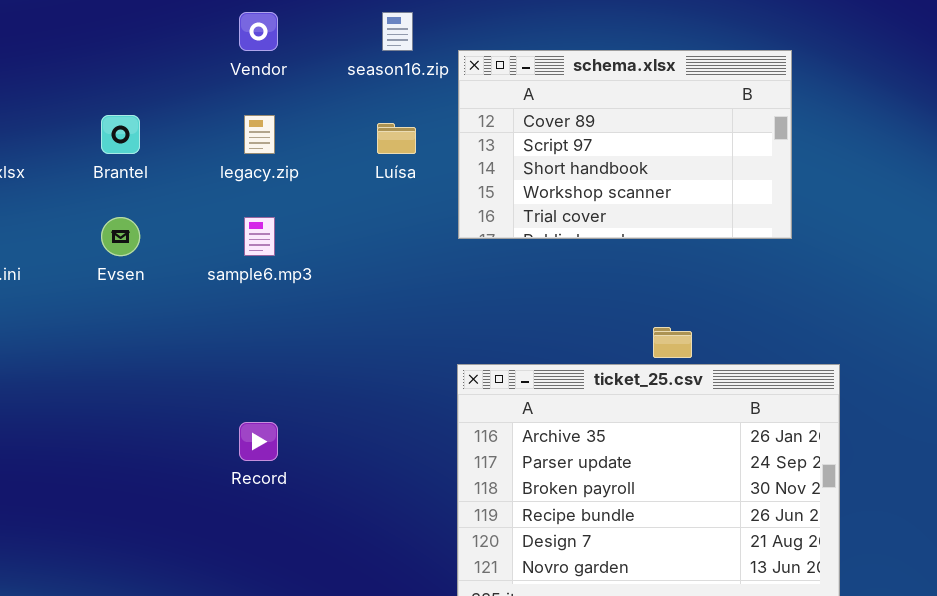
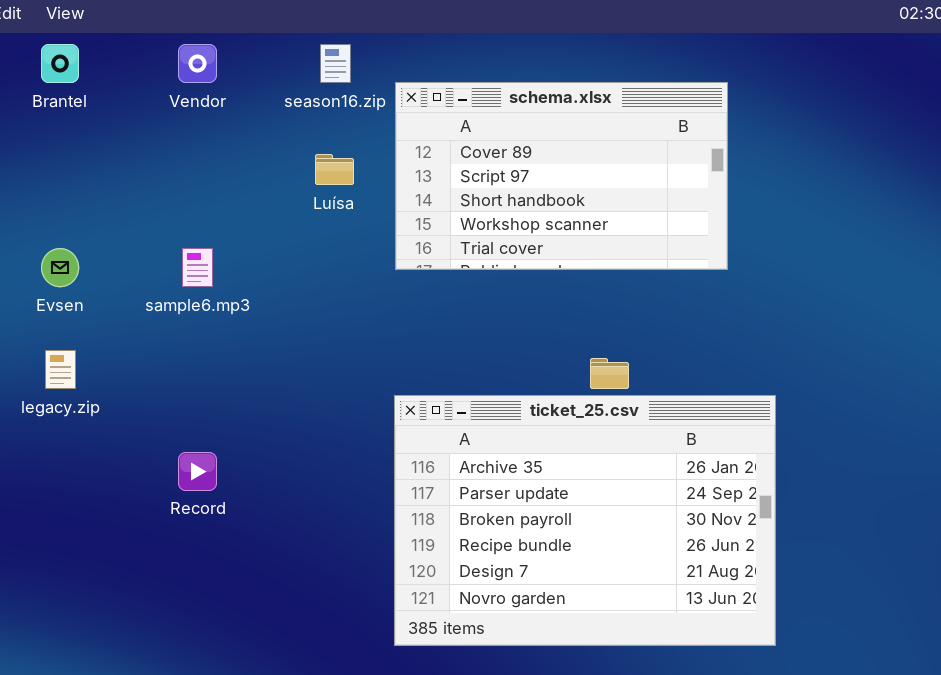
Brantel: [101,115,140,154] -> [41,44,79,83], moved
legacy.zip: [244,115,275,154] -> [45,350,76,389], moved

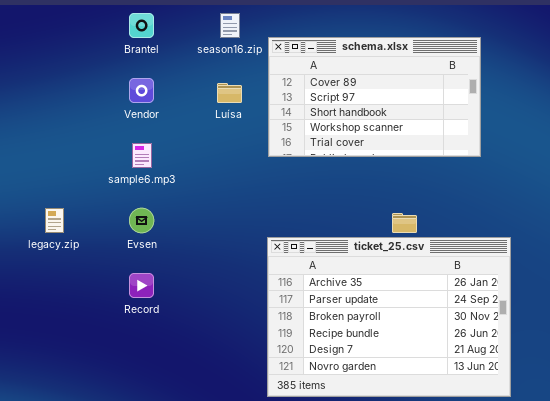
Brantel: [41,44,79,83] -> [129,13,154,38], moved
Vendor: [178,44,217,83] -> [129,78,154,103], moved
Evsen: [41,248,79,287] -> [129,208,154,233], moved

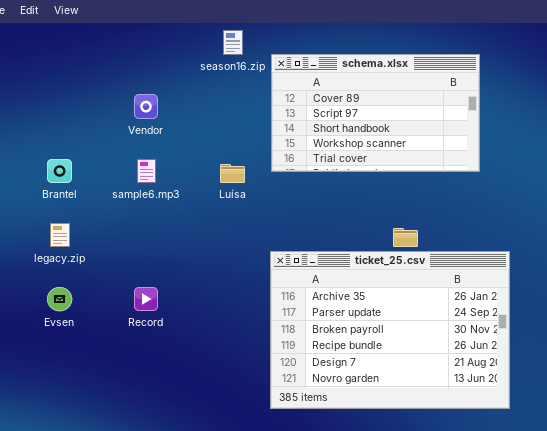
Brantel: [129,13,154,38] -> [47,159,72,183], moved
Luísa: [217,83,242,103] -> [220,164,245,183], moved
Evsen: [129,208,154,233] -> [47,287,72,311], moved

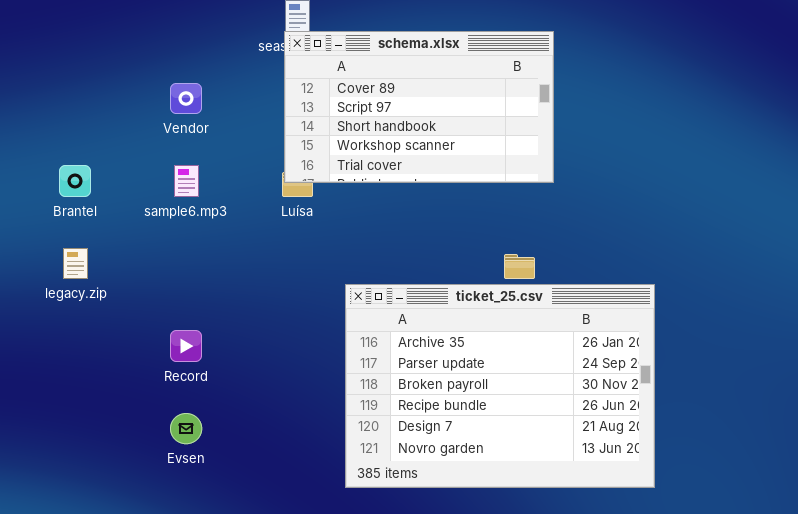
schema.xlsx: [271,54,480,172] -> [284,31,554,183], moved
Evsen: [47,287,72,311] -> [170,413,202,444], moved

